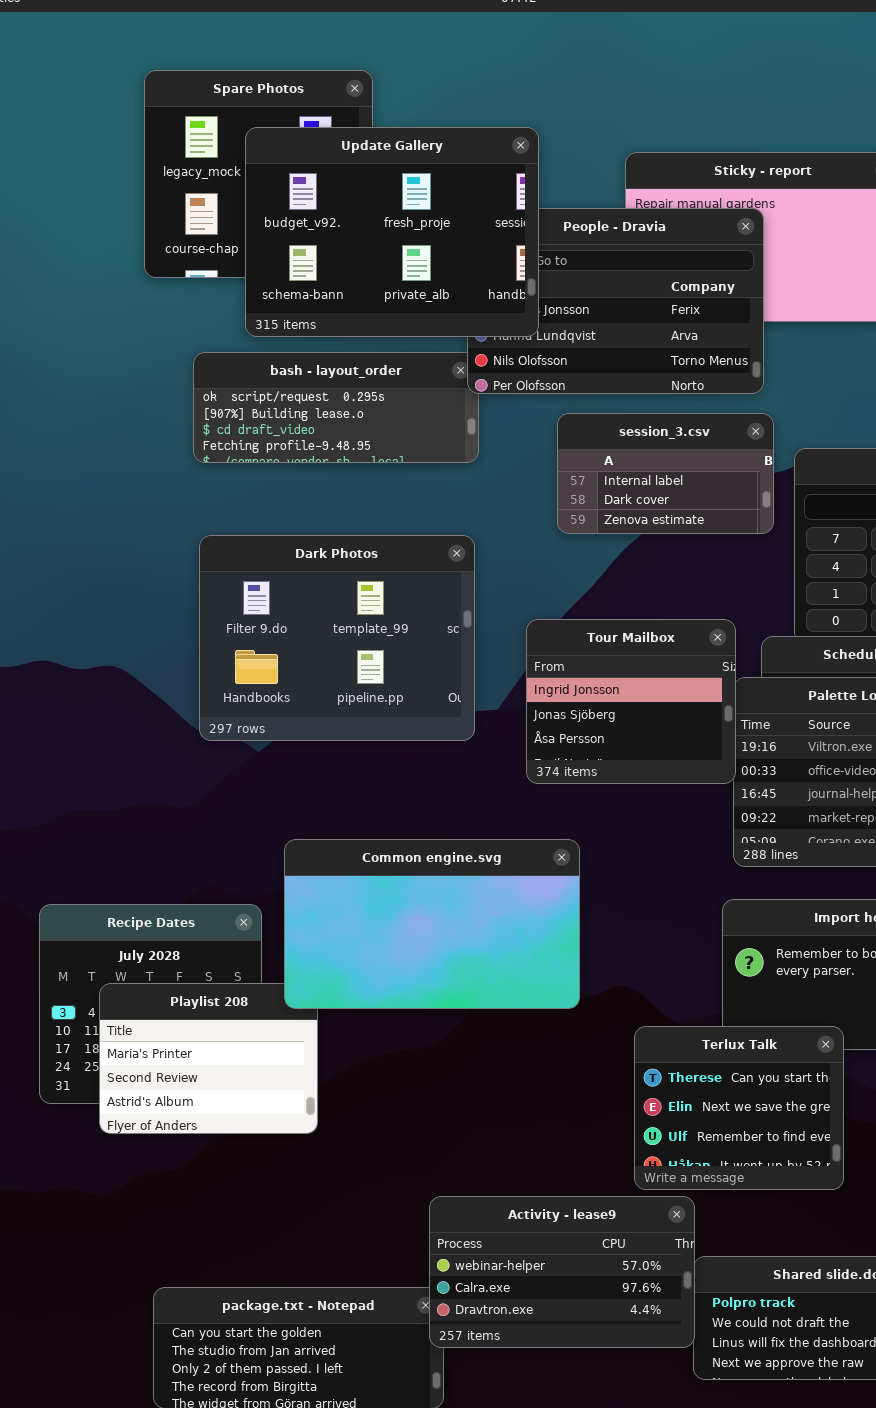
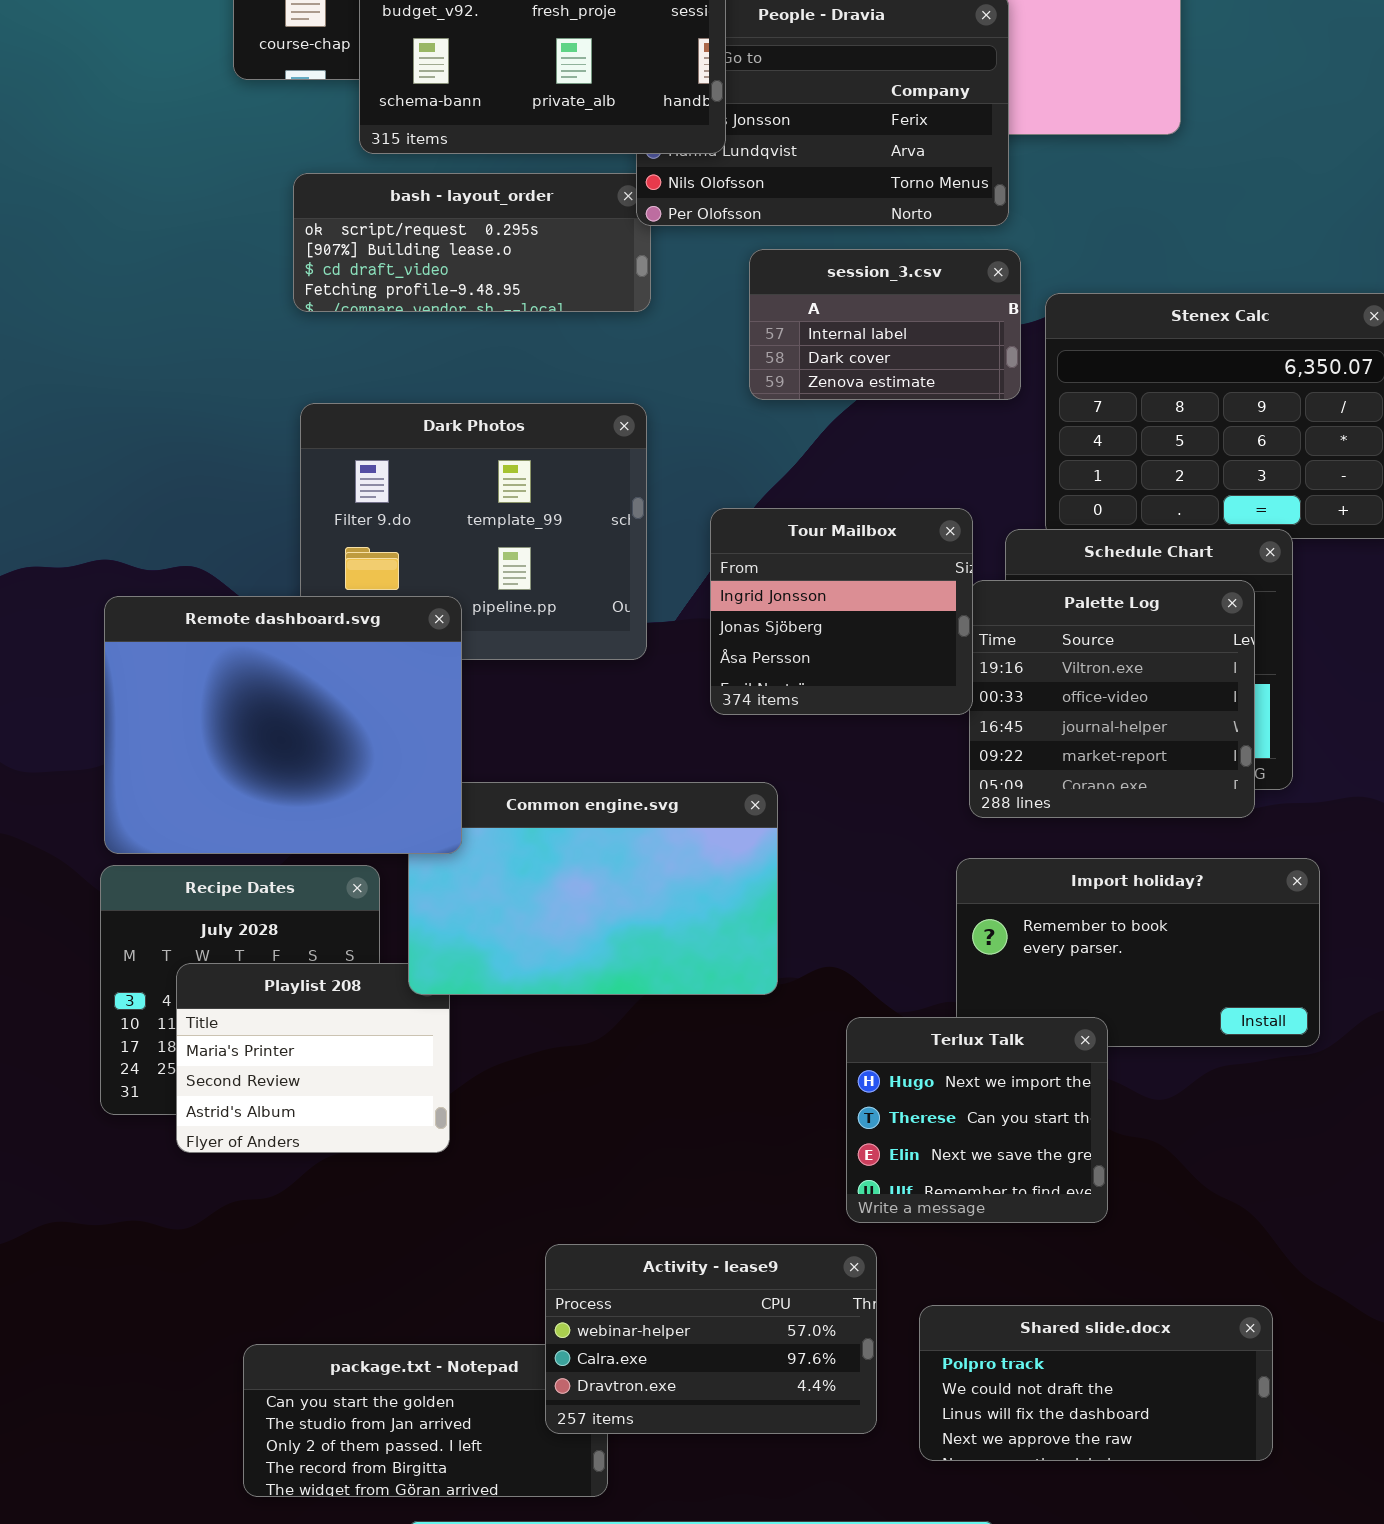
Remote dashboard.svg: none -> [104,596,462,854], opened
Terlux Talk: [634,1026,844,1190] -> [846,1017,1108,1223], scrolled up 1 row
Activity - lease9: [429,1196,695,1348] -> [545,1244,877,1434], moved

